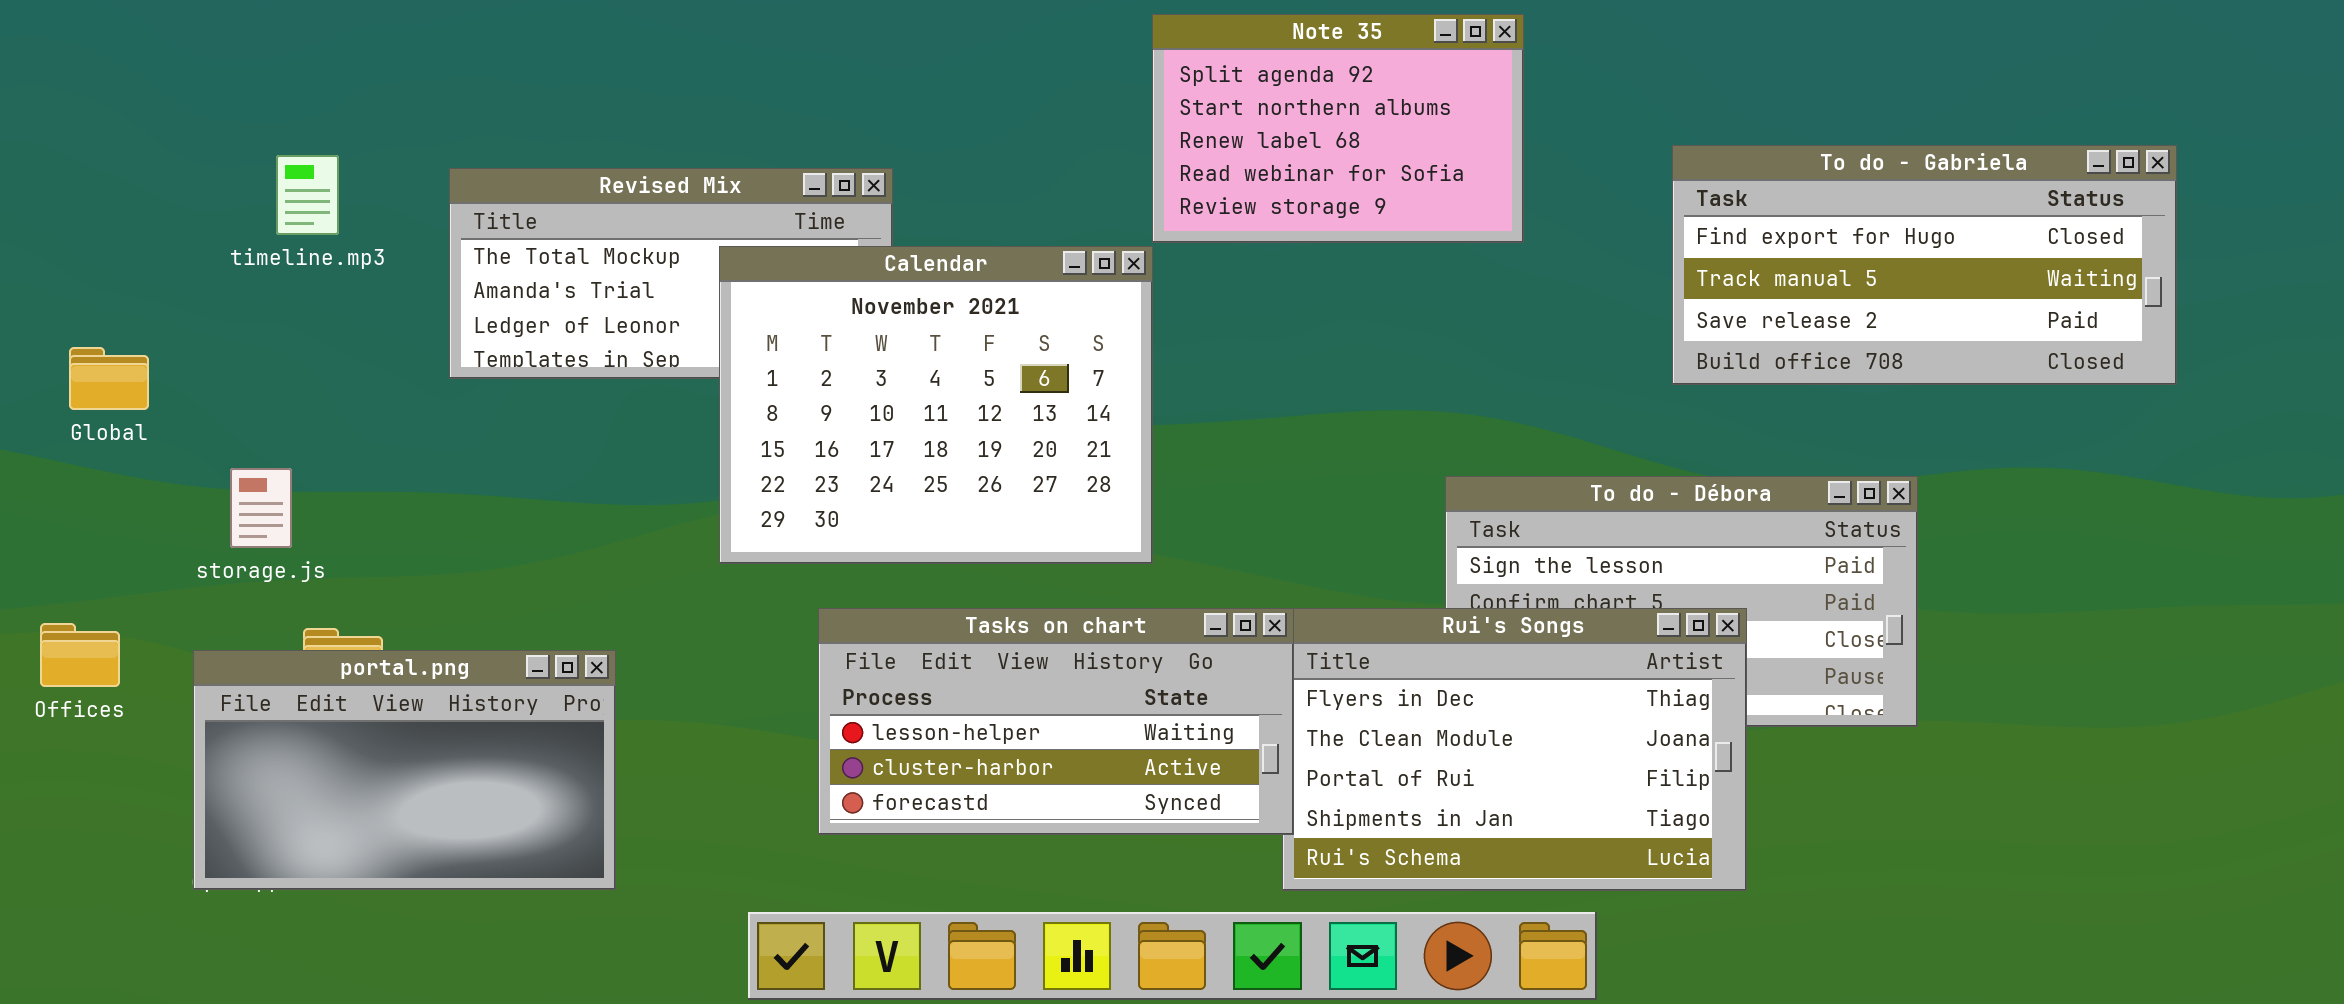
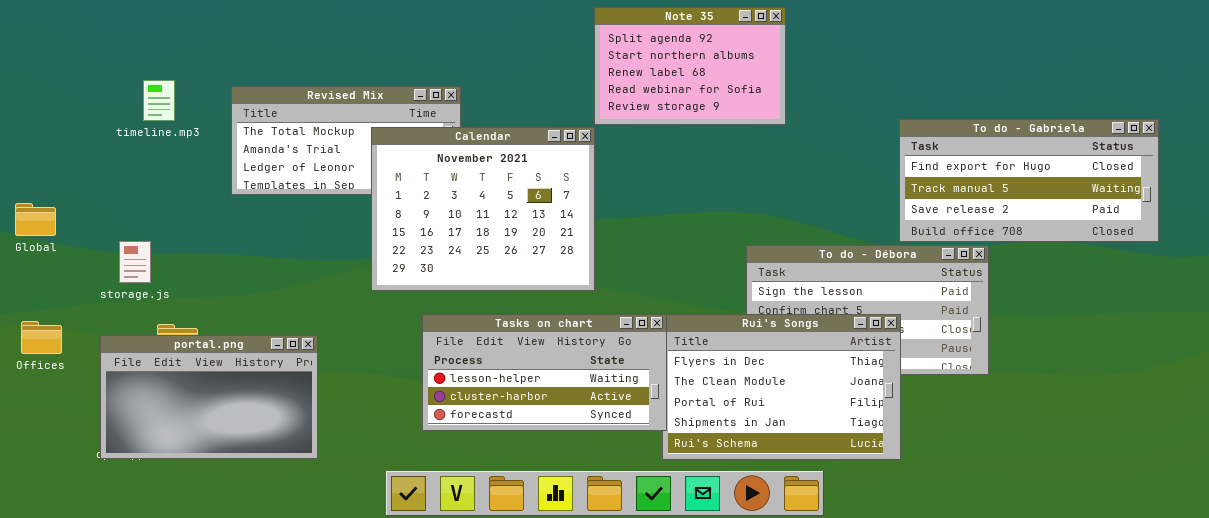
To do - Gabriela: [1672,145,2177,385] -> [899,119,1159,242], moved
Global: [69,347,149,410] -> [15,203,56,236], moved

